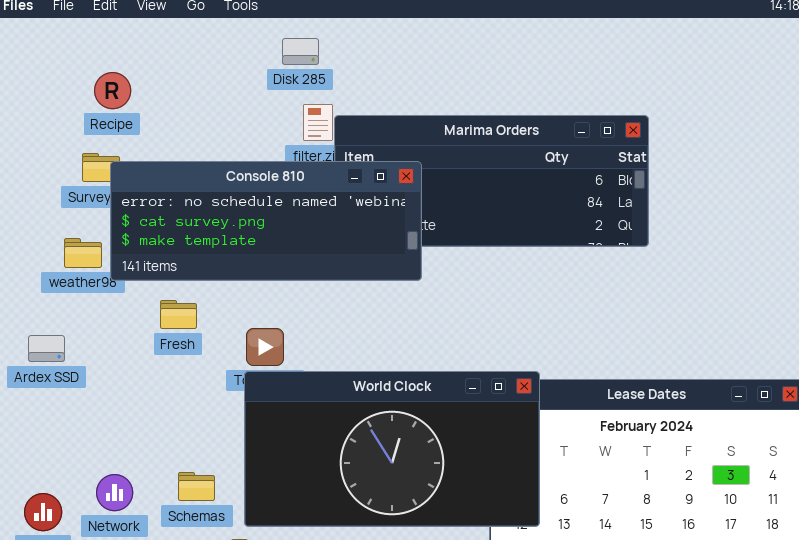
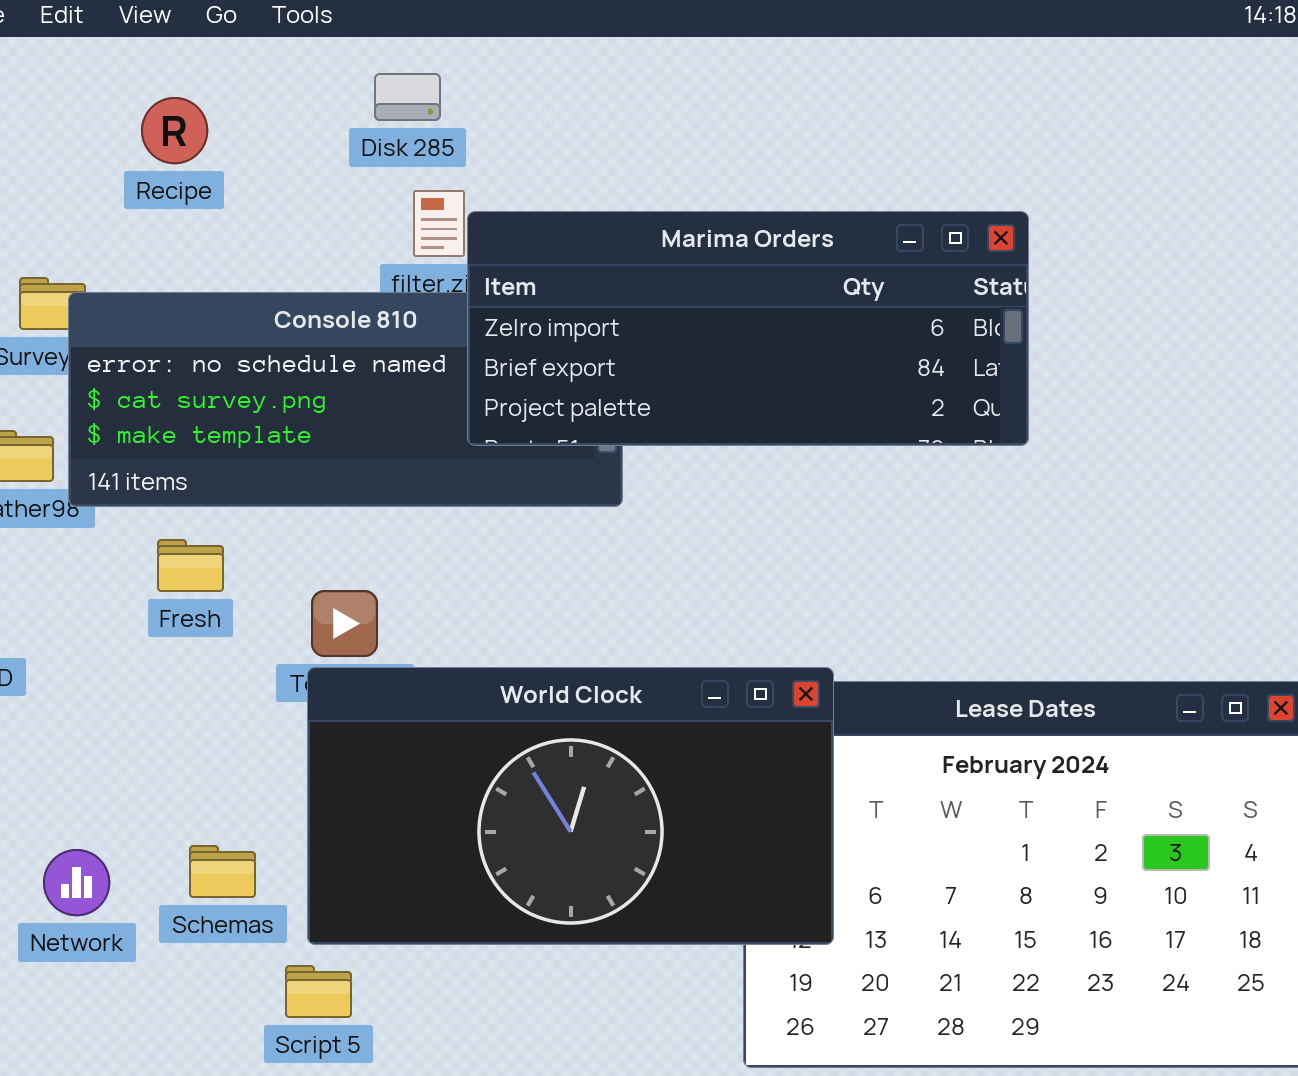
Recipe: [94,72,131,109] -> [141,97,208,164], moved
Marima Orders: [334,115,649,247] -> [467,211,1029,446], raised

